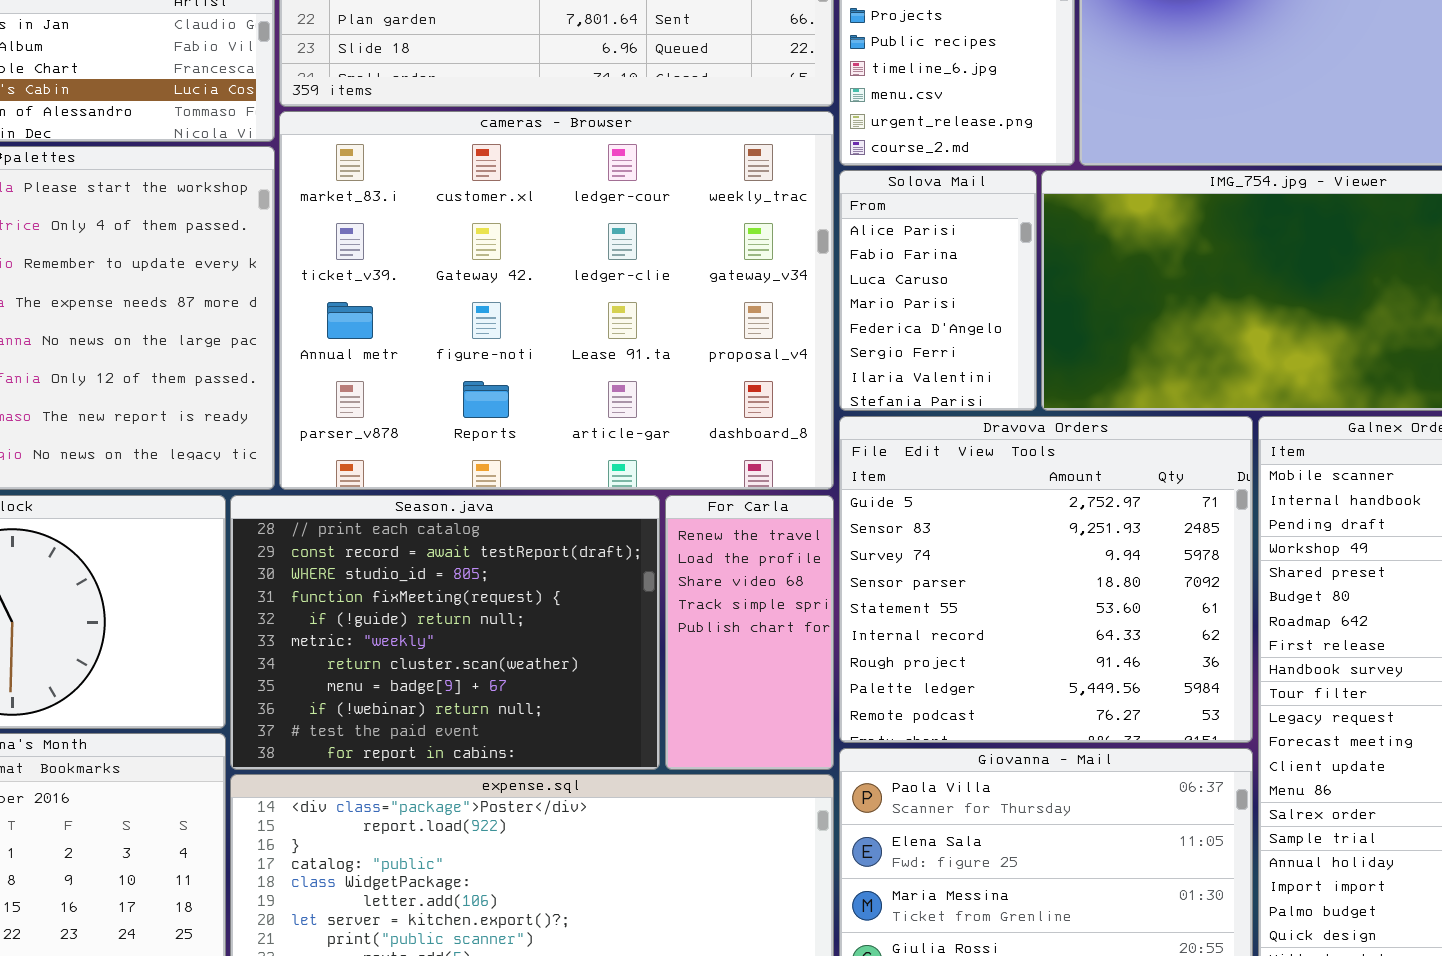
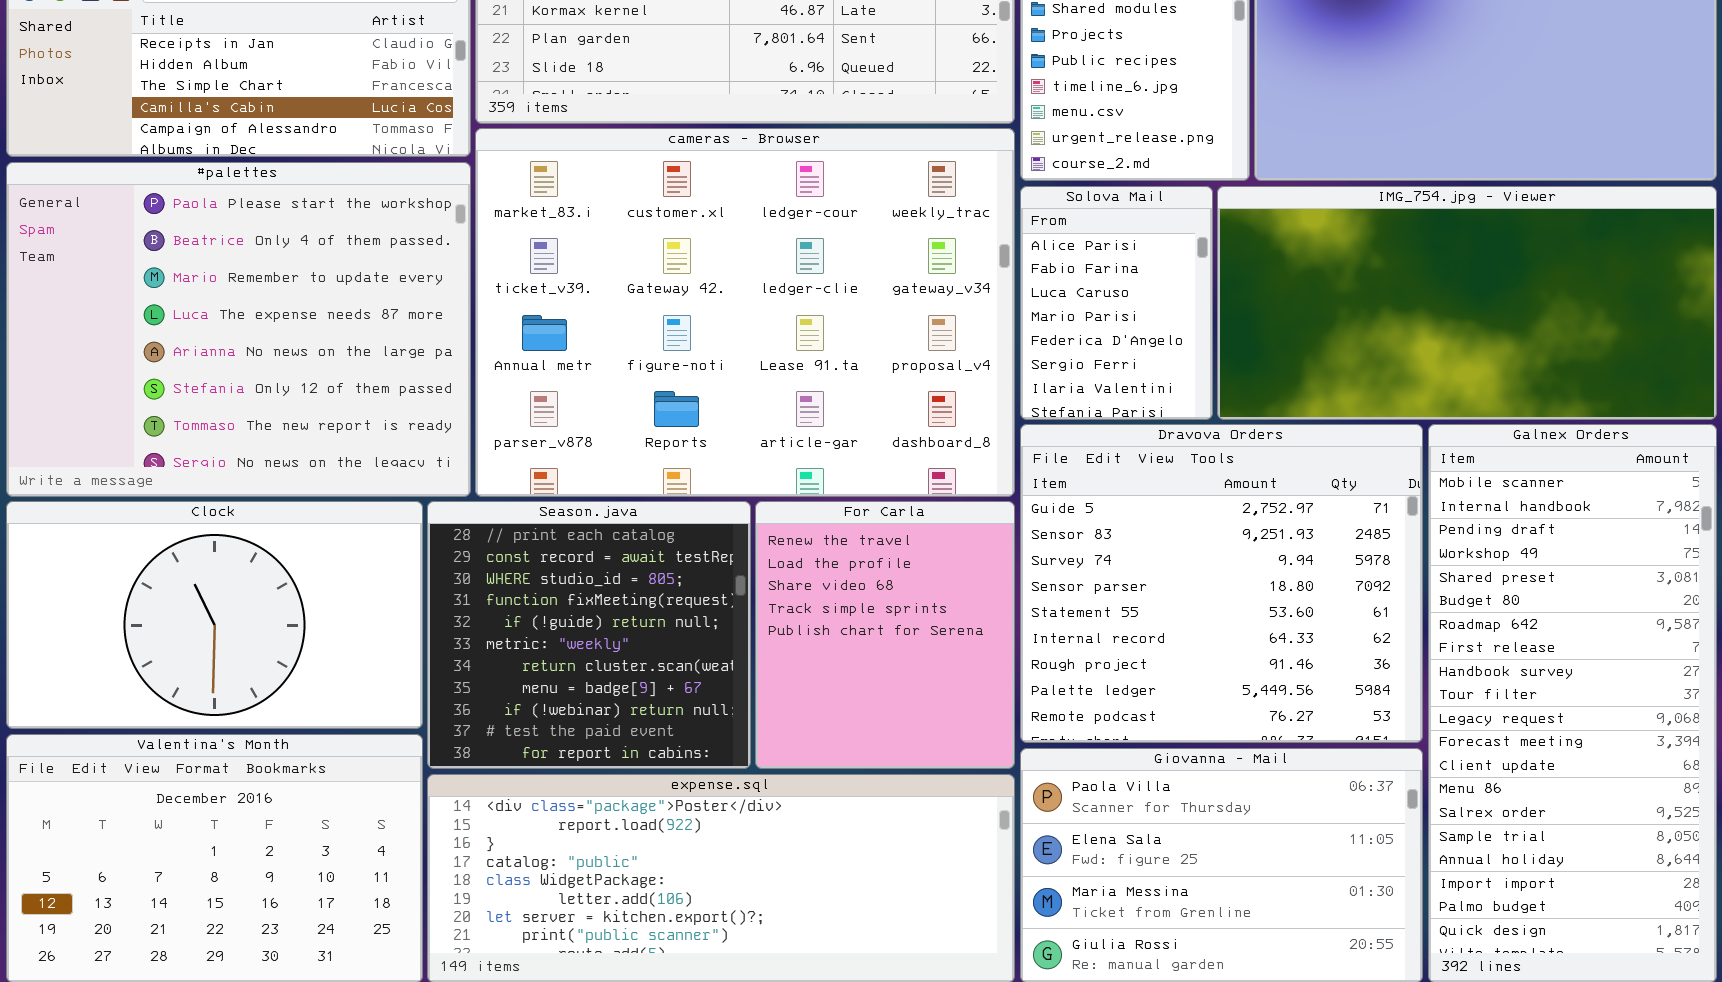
Season.java: [230,495,660,770] -> [427,501,751,769], resized
For Carla: [665,495,834,770] -> [755,501,1015,769], resized

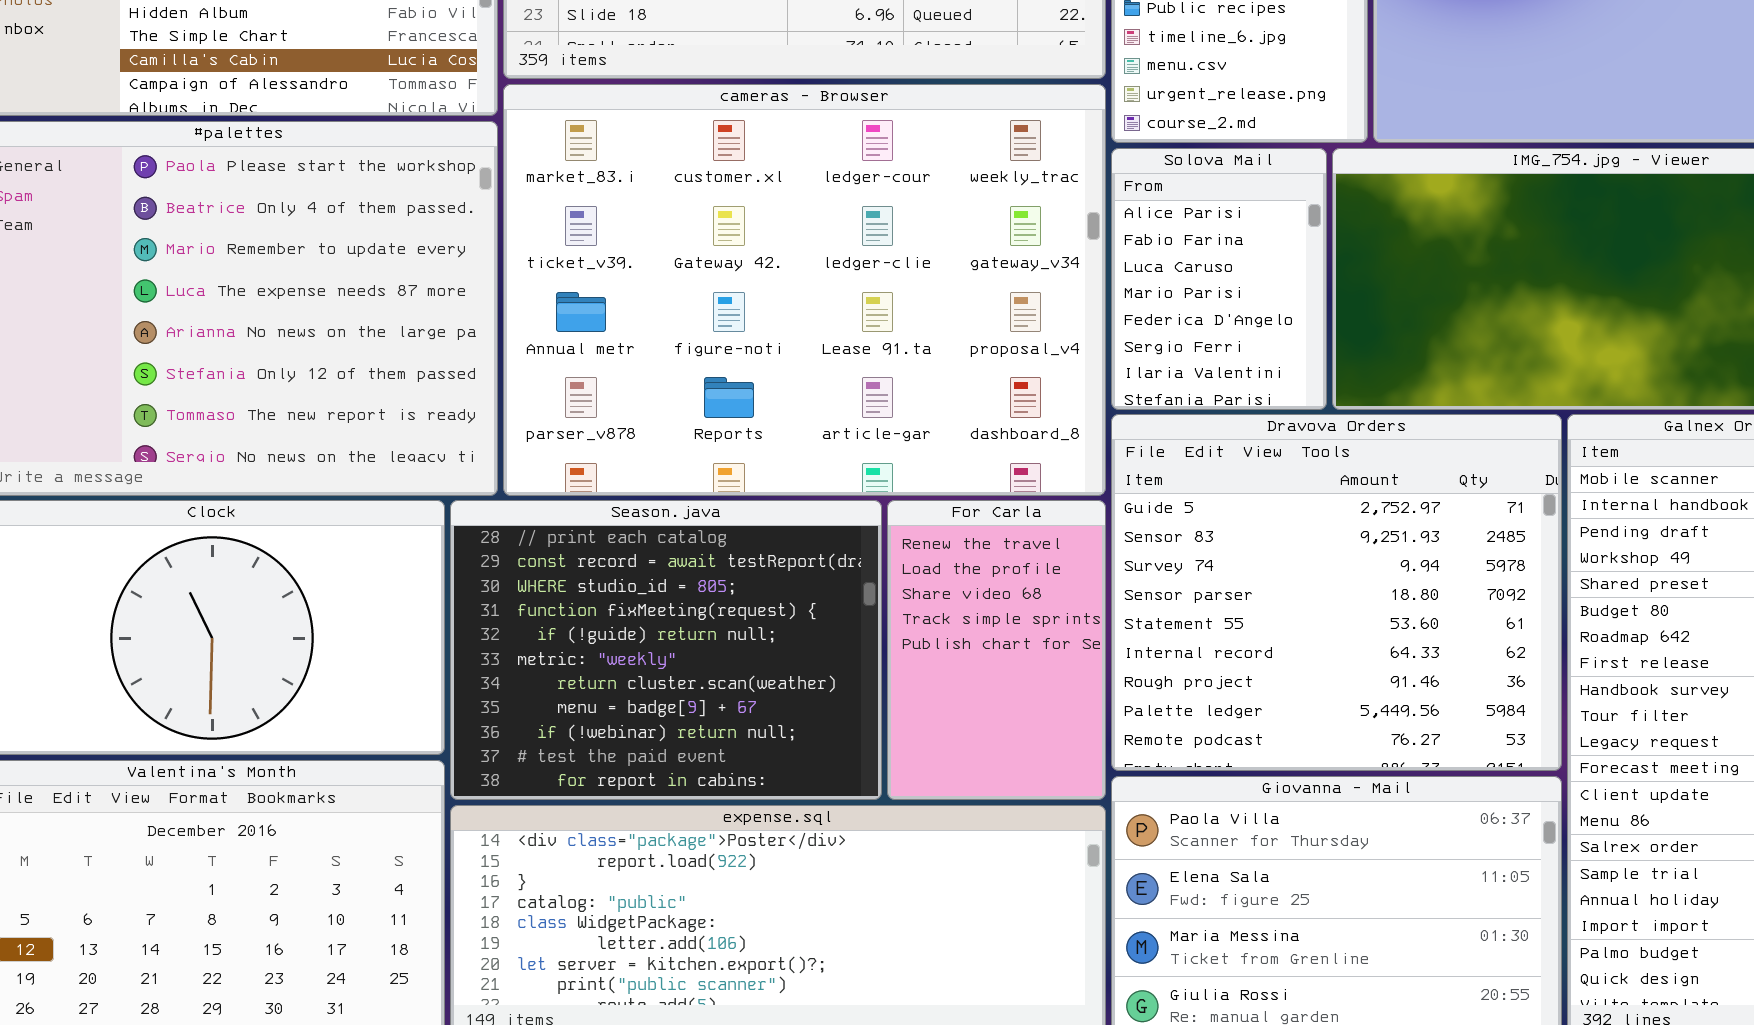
Season.java: [427,501,751,769] -> [450,500,882,800], resized
For Carla: [755,501,1015,769] -> [887,500,1106,800], resized

